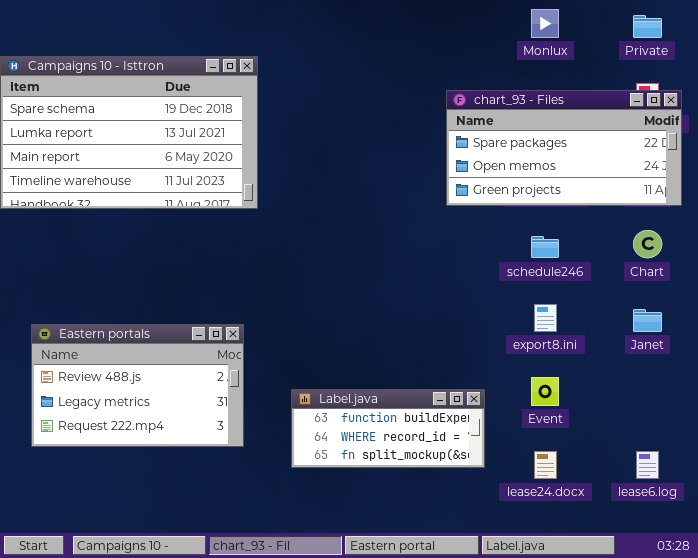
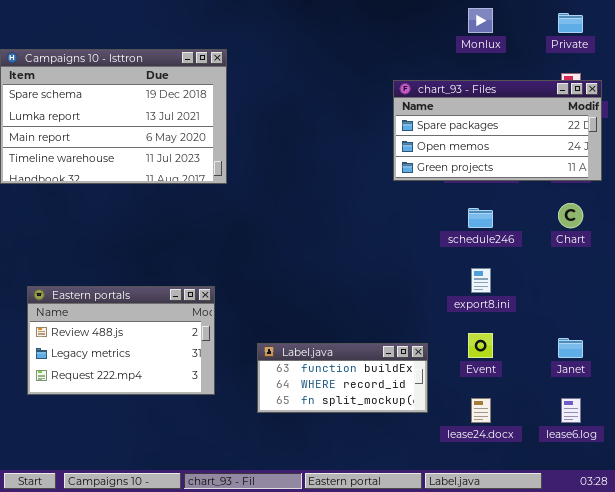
Janet: [633,309,662,332] -> [558,338,583,358], moved

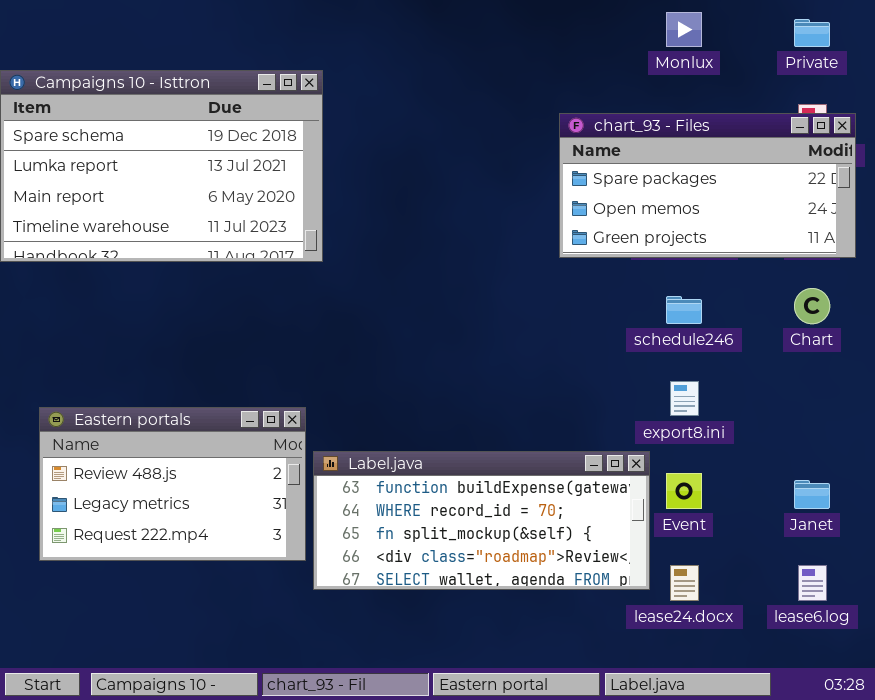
Label.java: [257,343,428,413] -> [313,451,650,590], moved, resized

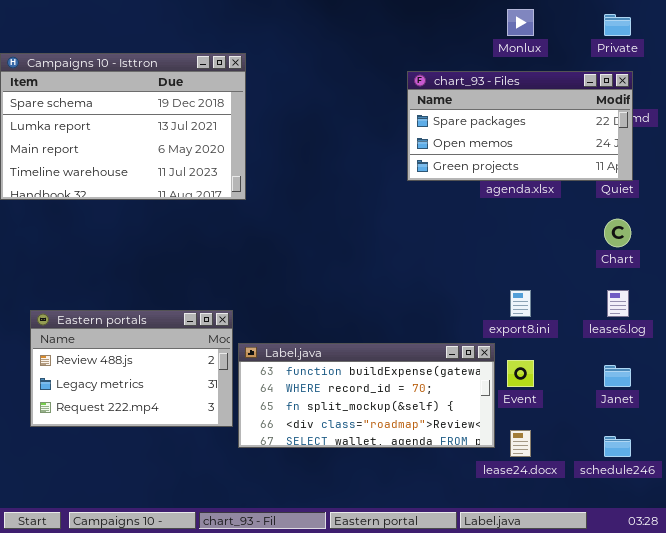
chart_93 - Files: [559,113,856,258] -> [407,71,633,181], moved
schedule246: [666,296,702,324] -> [604,436,631,457], moved
lease6.log: [798,565,827,601] -> [607,290,629,317], moved

